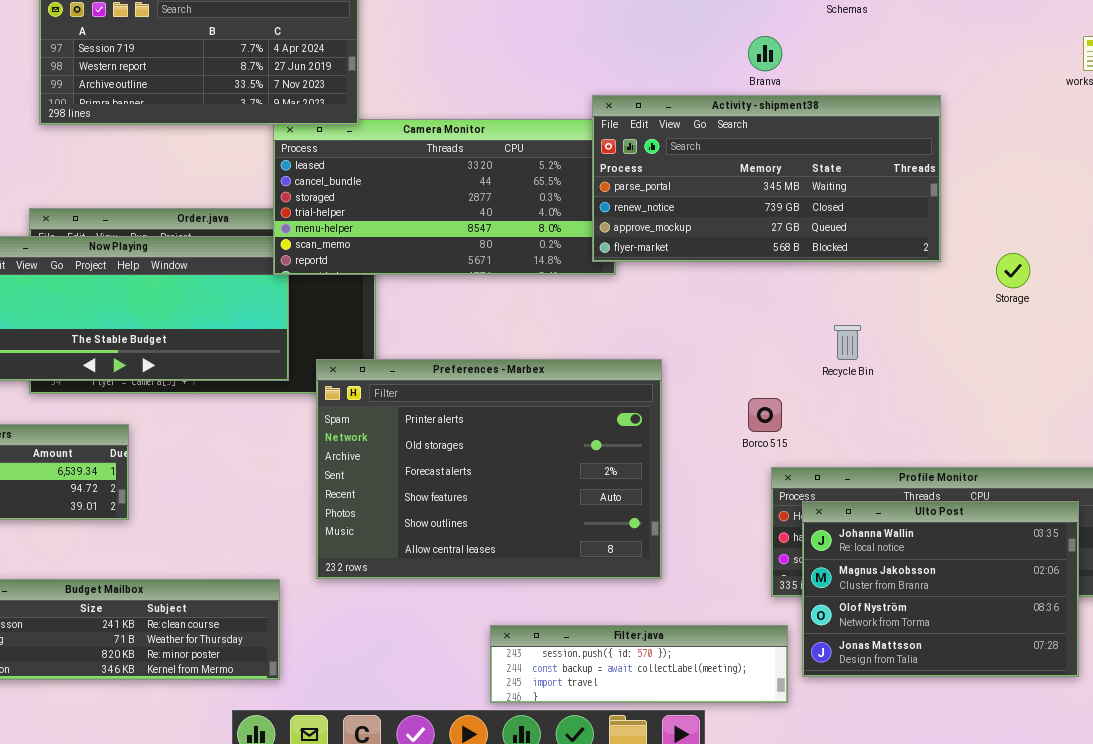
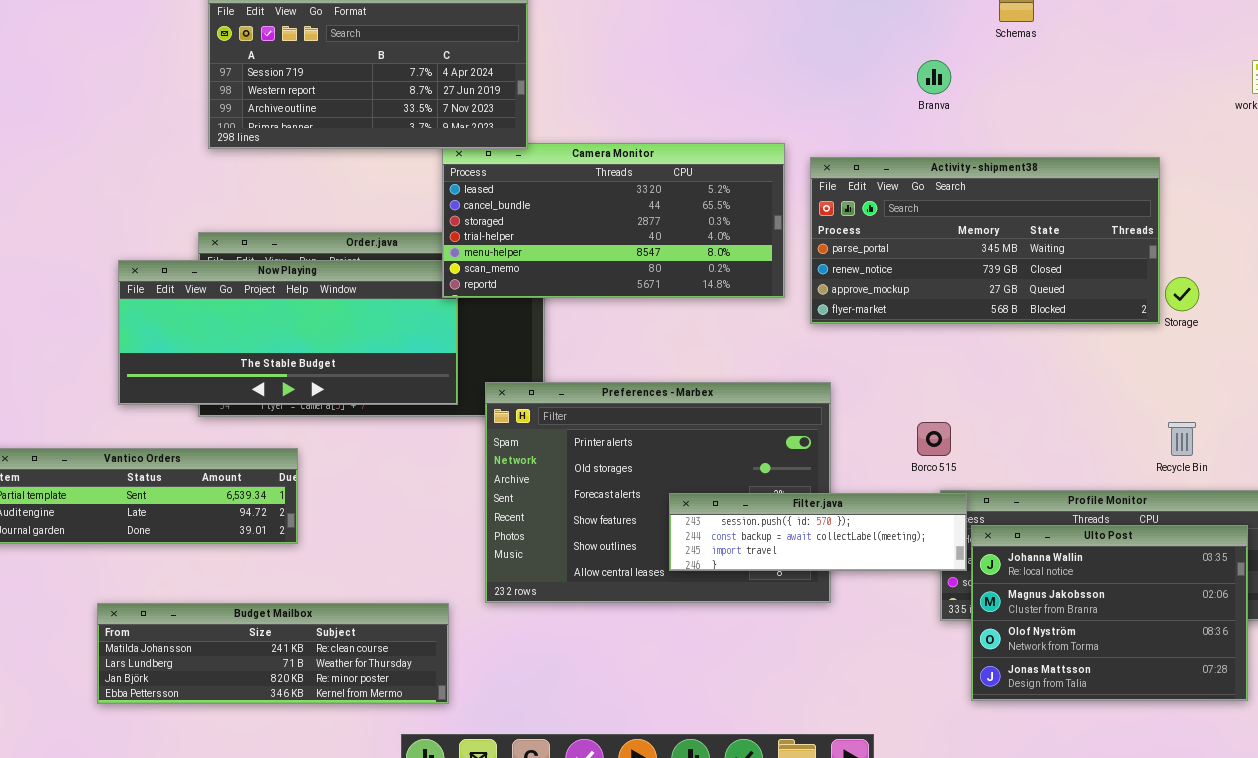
Activity - shipment38: [592,95,941,262] -> [810,157,1160,324], moved
Recycle Bin: [834,325,861,360] -> [1168,422,1196,456], moved
Filter.java: [490,625,788,703] -> [669,493,967,571], moved

